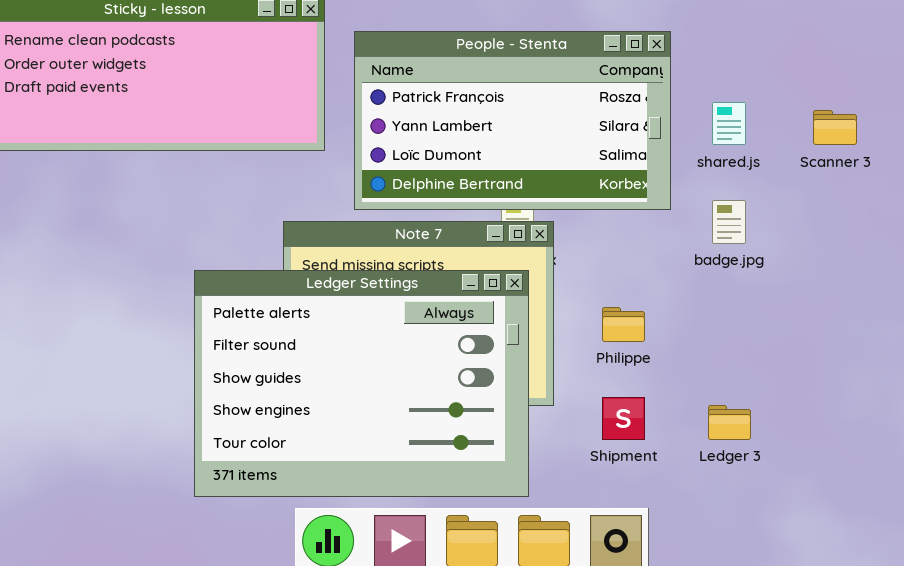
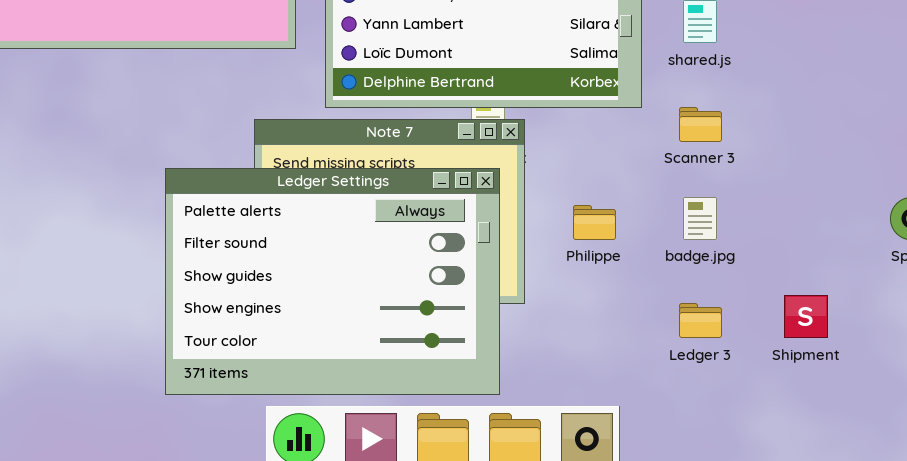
Scanner 3: [813,110,857,145] -> [679,107,722,142], moved
badge.jpg: [712,200,746,244] -> [683,197,717,240], moved
Shipment: [602,397,645,440] -> [784,295,828,338], moved

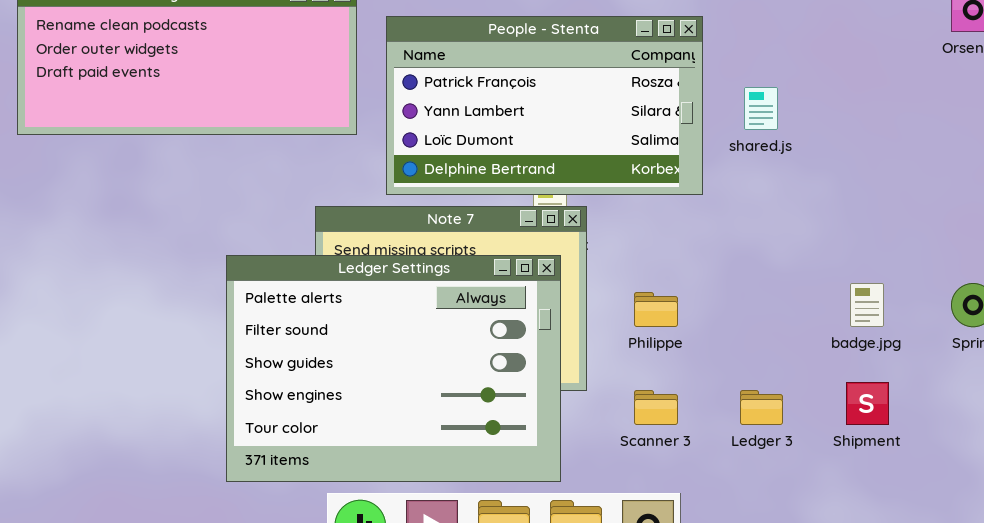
Scanner 3: [679,107,722,142] -> [634,390,678,425], moved
badge.jpg: [683,197,717,240] -> [850,283,884,327], moved

